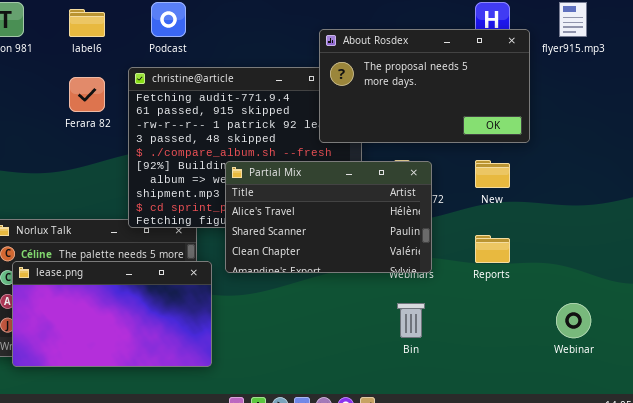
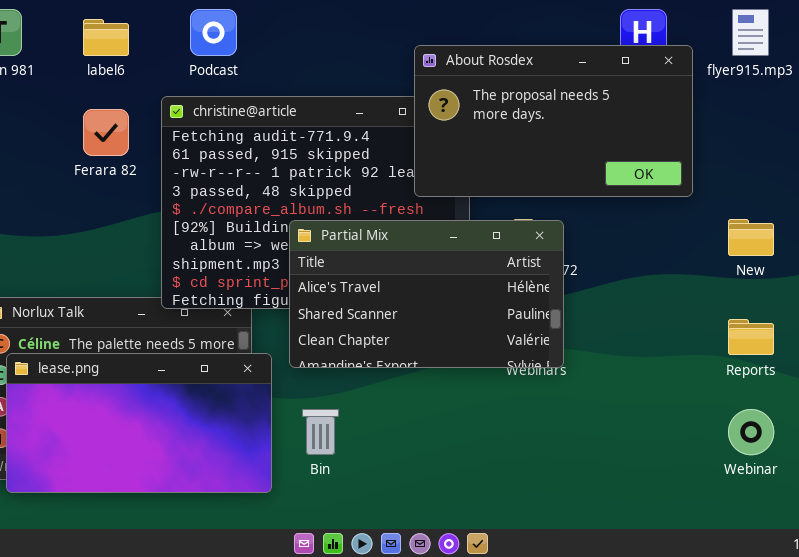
New: [475,160,510,188] -> [728,219,774,256], moved
Reports: [475,235,510,263] -> [728,319,774,355], moved
Bin: [397,303,425,338] -> [302,409,339,455], moved

